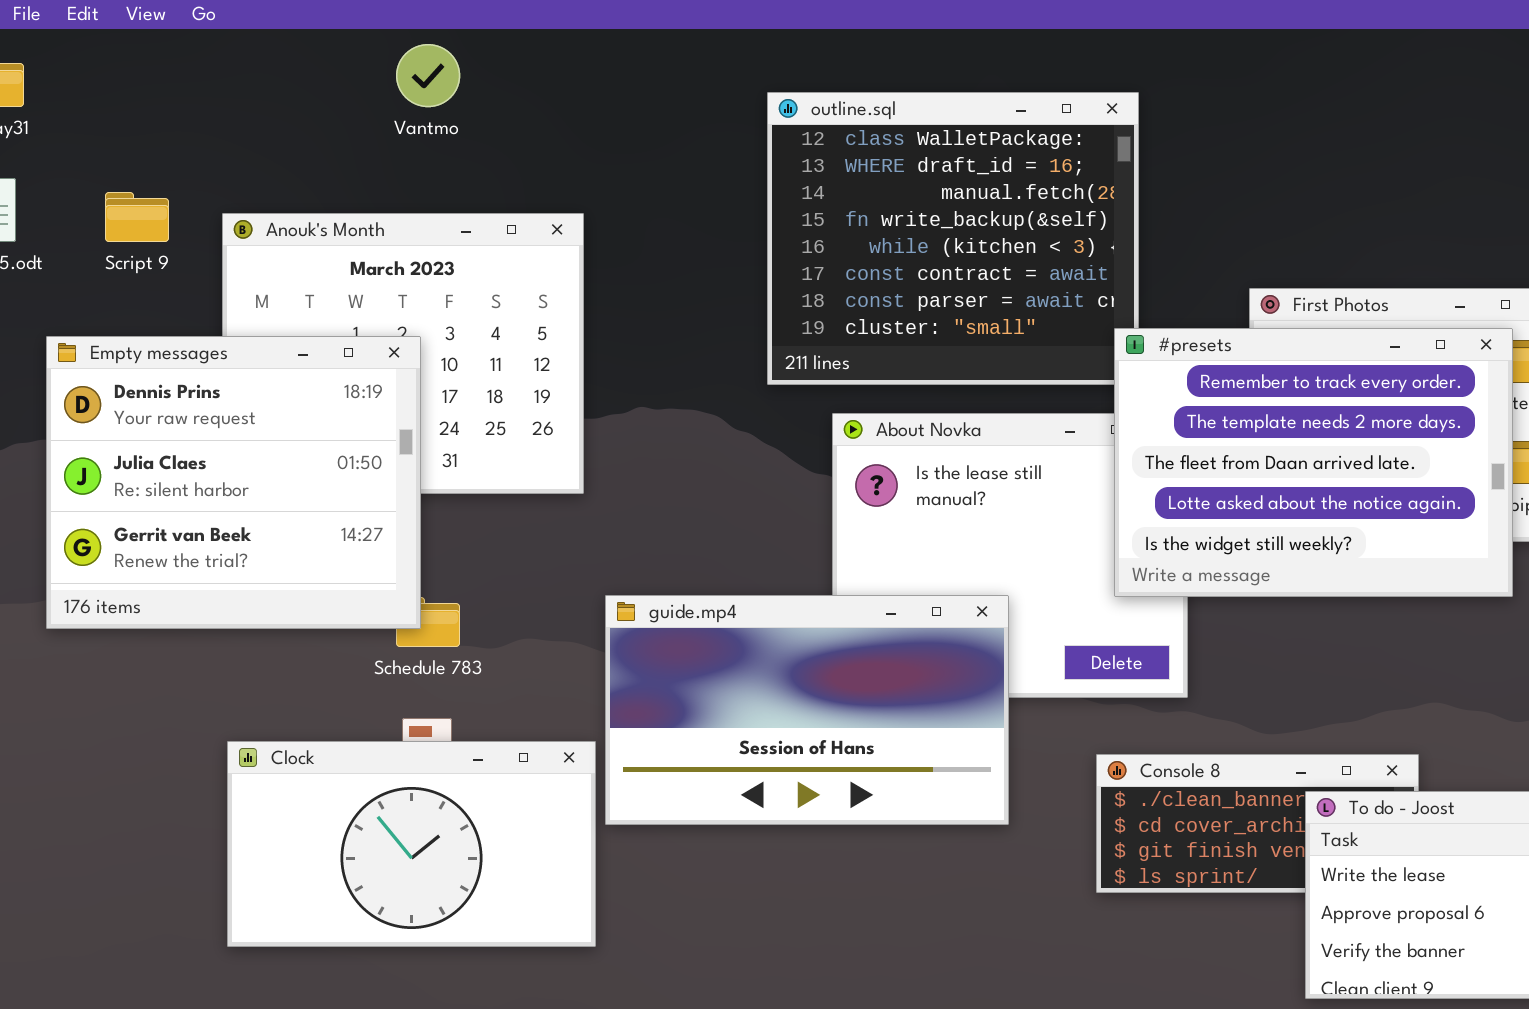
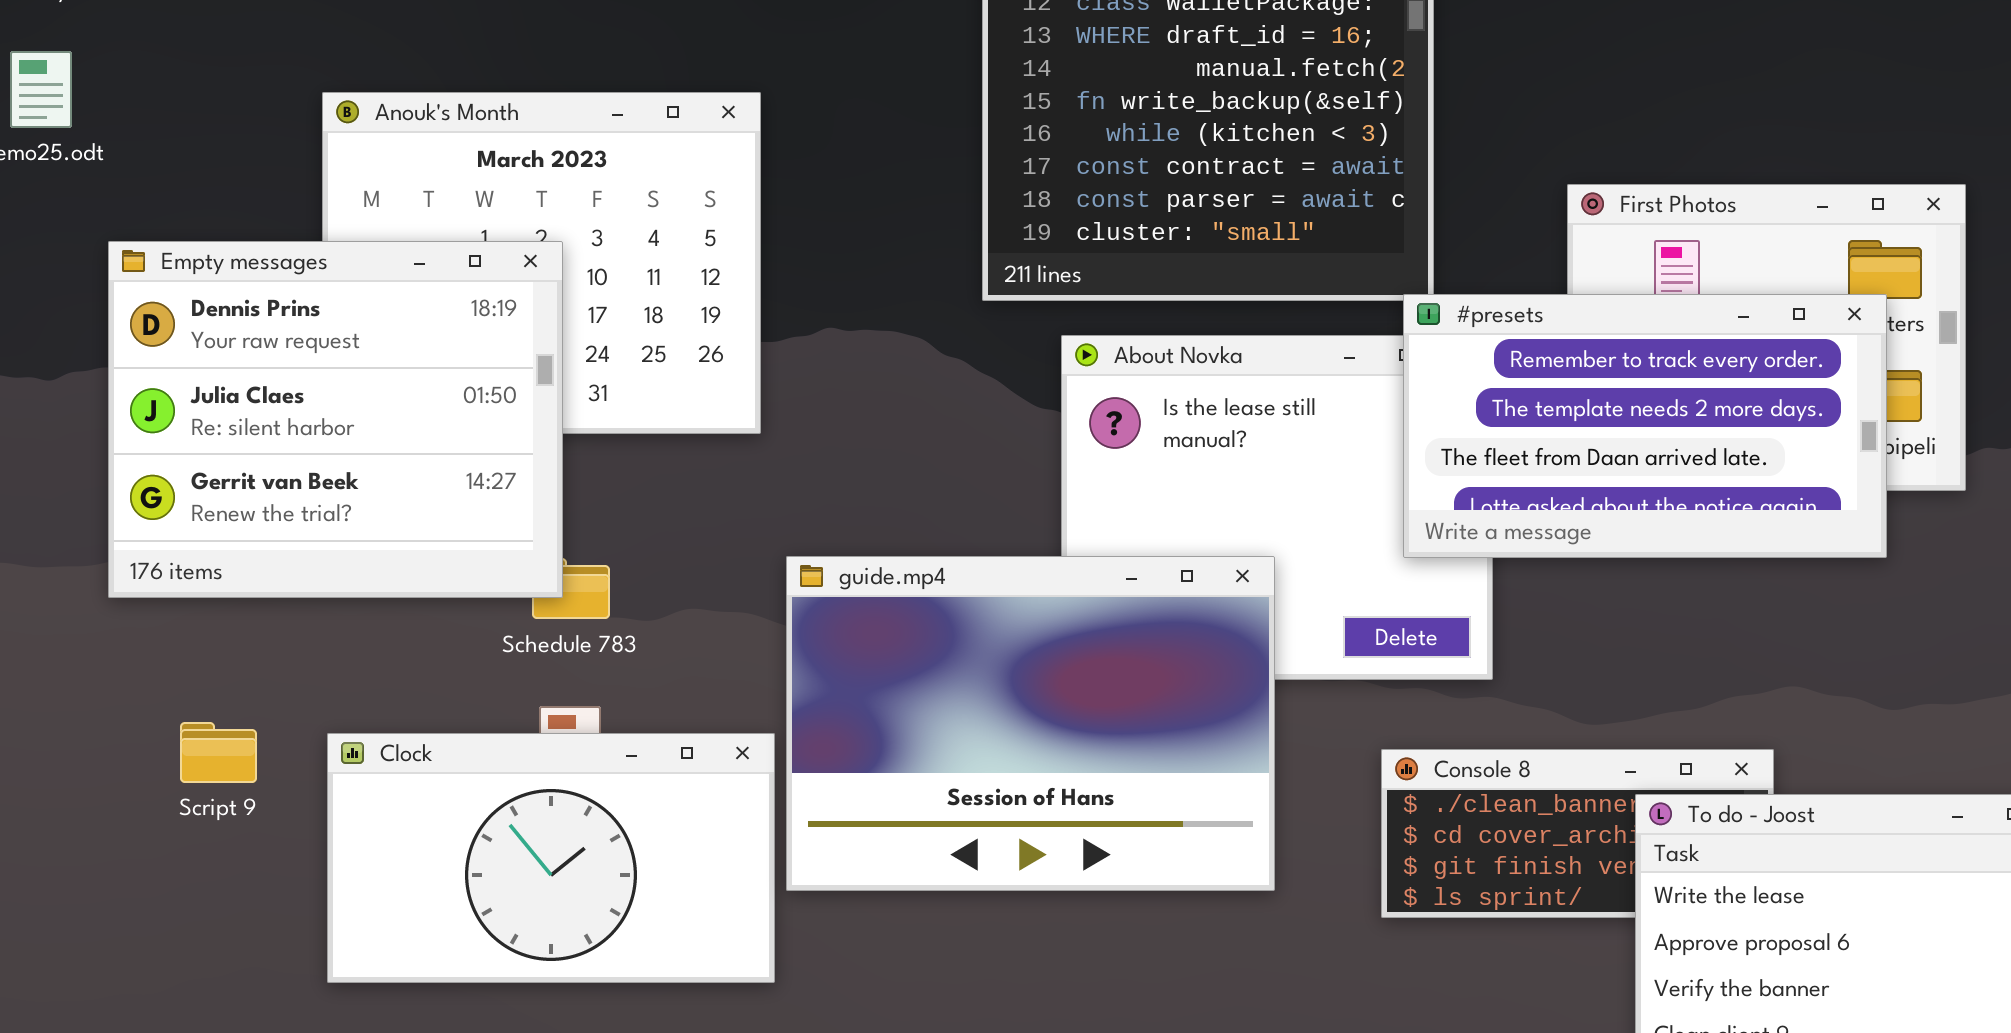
Script 9: [105,192,169,242] -> [180,722,257,783], moved
#presets: [1114,328,1513,597] -> [1403,294,1887,558], resized
guide.mp4: [605,595,1009,825] -> [786,556,1275,891], resized

